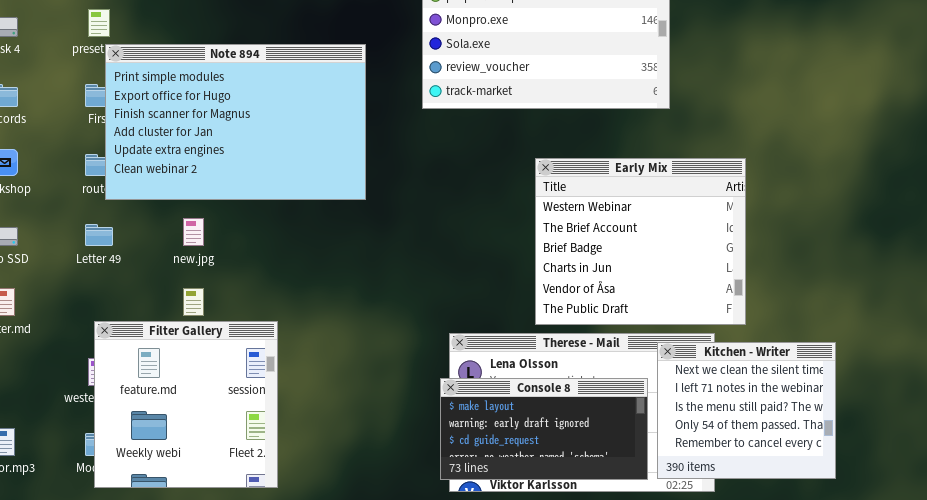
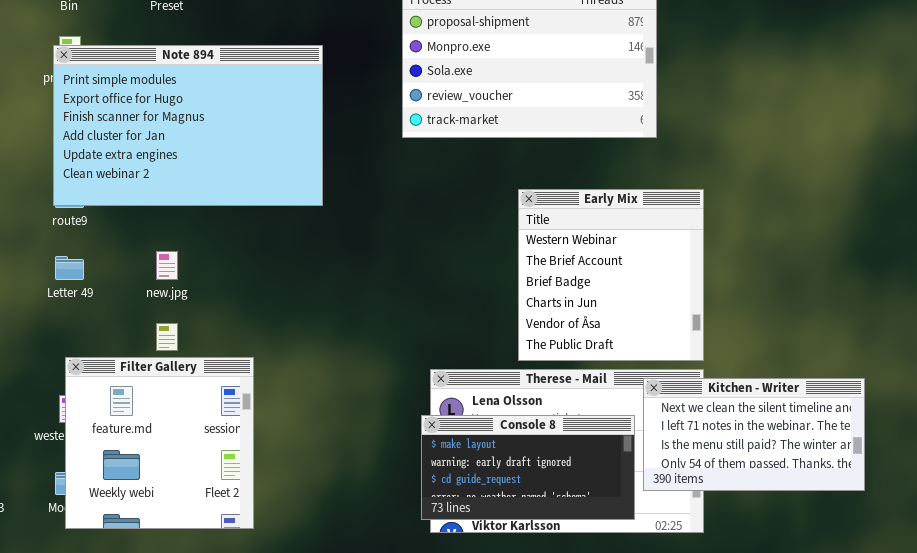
Note 894: [105,44,366,200] -> [53,45,323,206], moved
Early Mix: [535,158,746,325] -> [518,189,704,361], resized
Kitchen - Writer: [657,342,836,479] -> [643,378,865,491], resized

